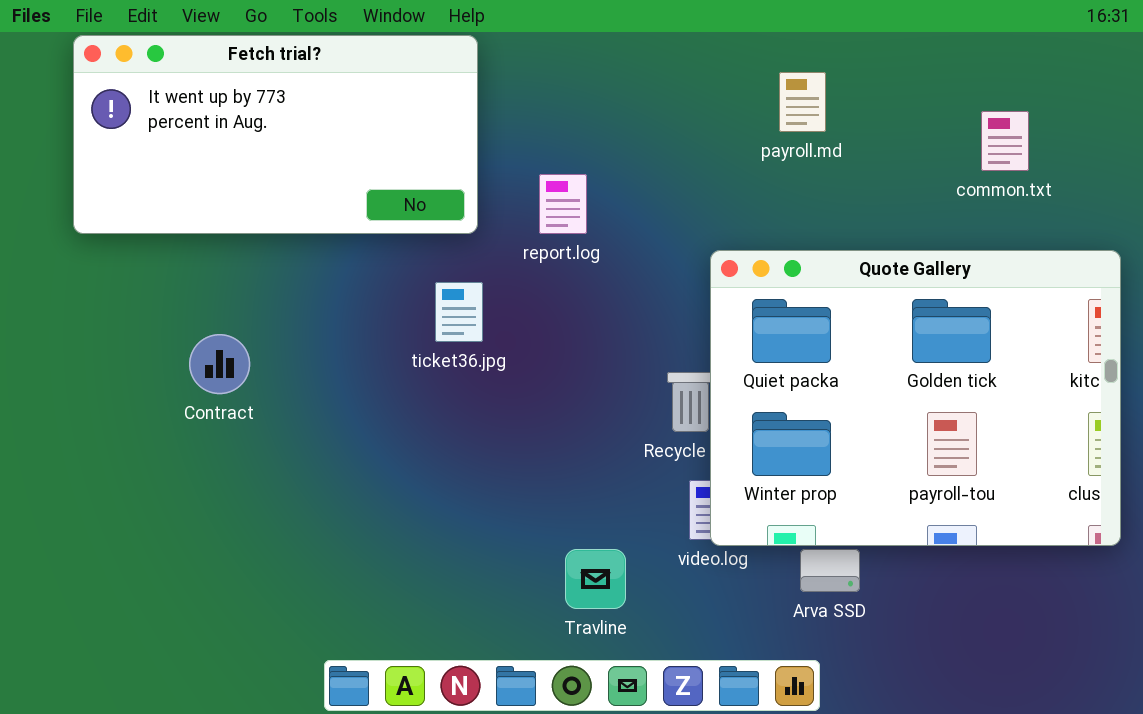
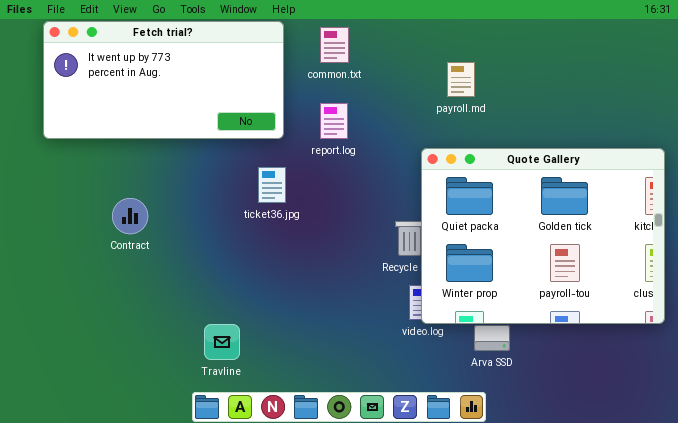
payroll.md: [779,72,826,132] -> [447,62,475,97], moved
common.txt: [981,111,1029,171] -> [320,27,349,63], moved
Travline: [565,549,626,609] -> [204,324,240,360], moved

